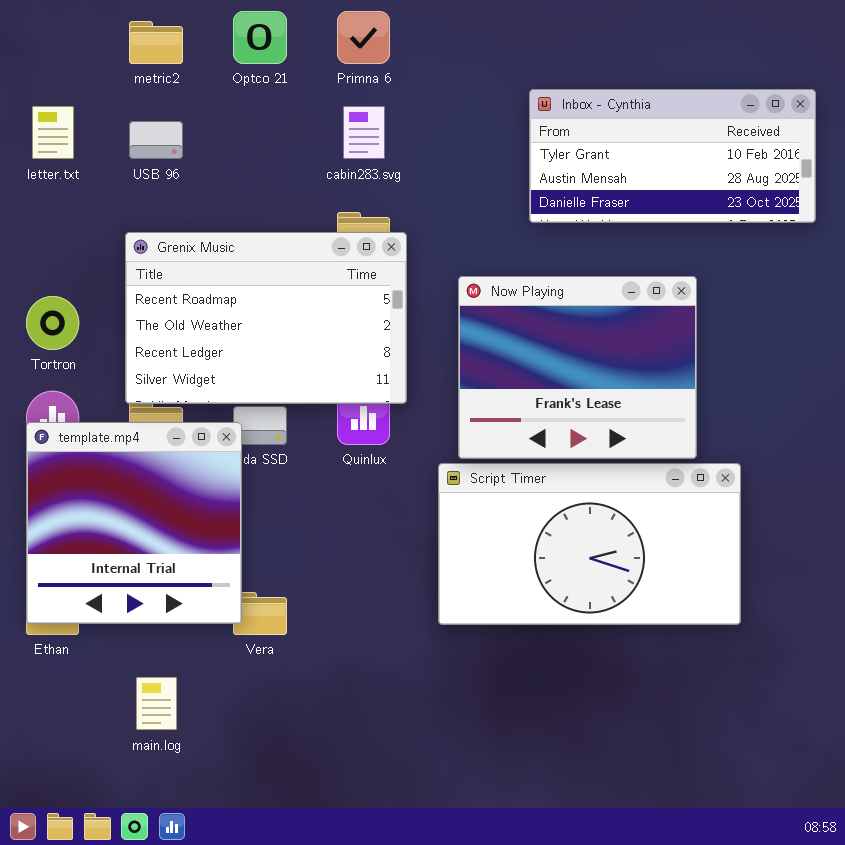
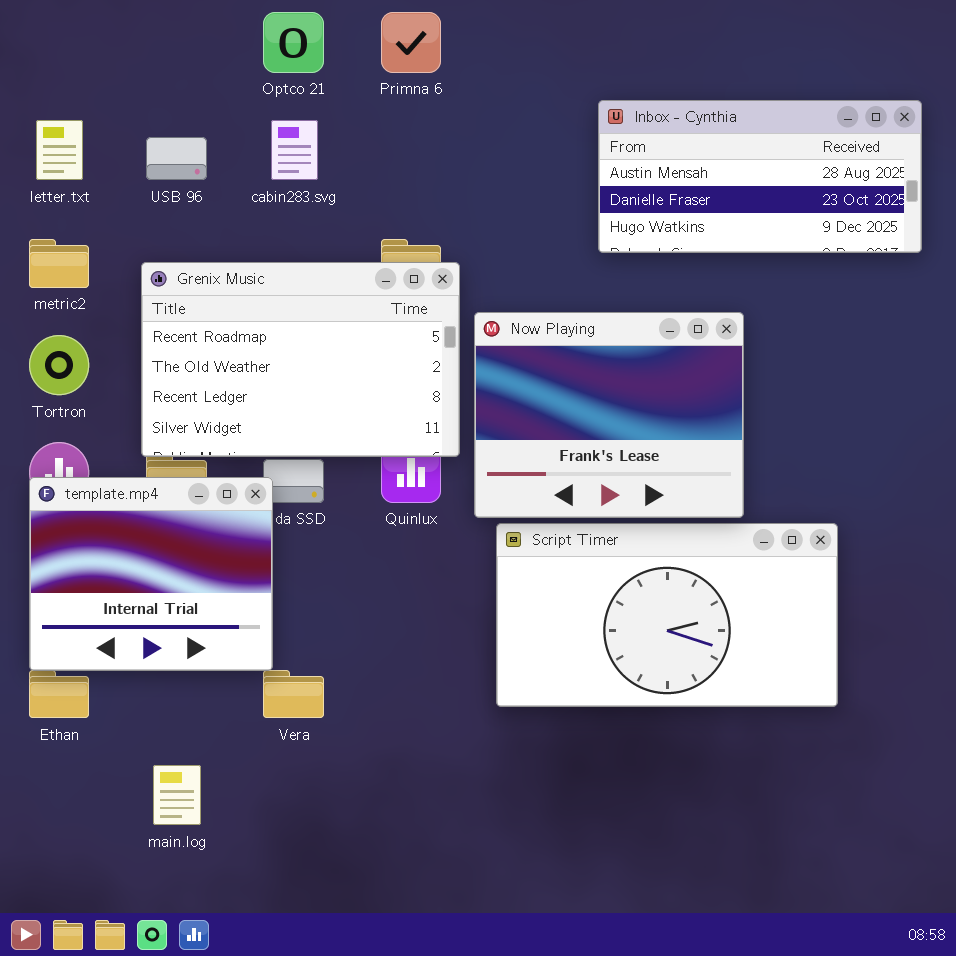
metric2: [129,21,183,64] -> [29,239,89,288], moved
Inbox - Cynthia: [529,89,816,223] -> [598,100,922,253], scrolled down 1 row
cabin283.svg: [343,106,385,159] -> [271,120,318,180], moved
Now Playing: [458,276,697,459] -> [474,312,744,518], moved
template.mp4: [26,422,242,624] -> [29,477,273,671], resized

